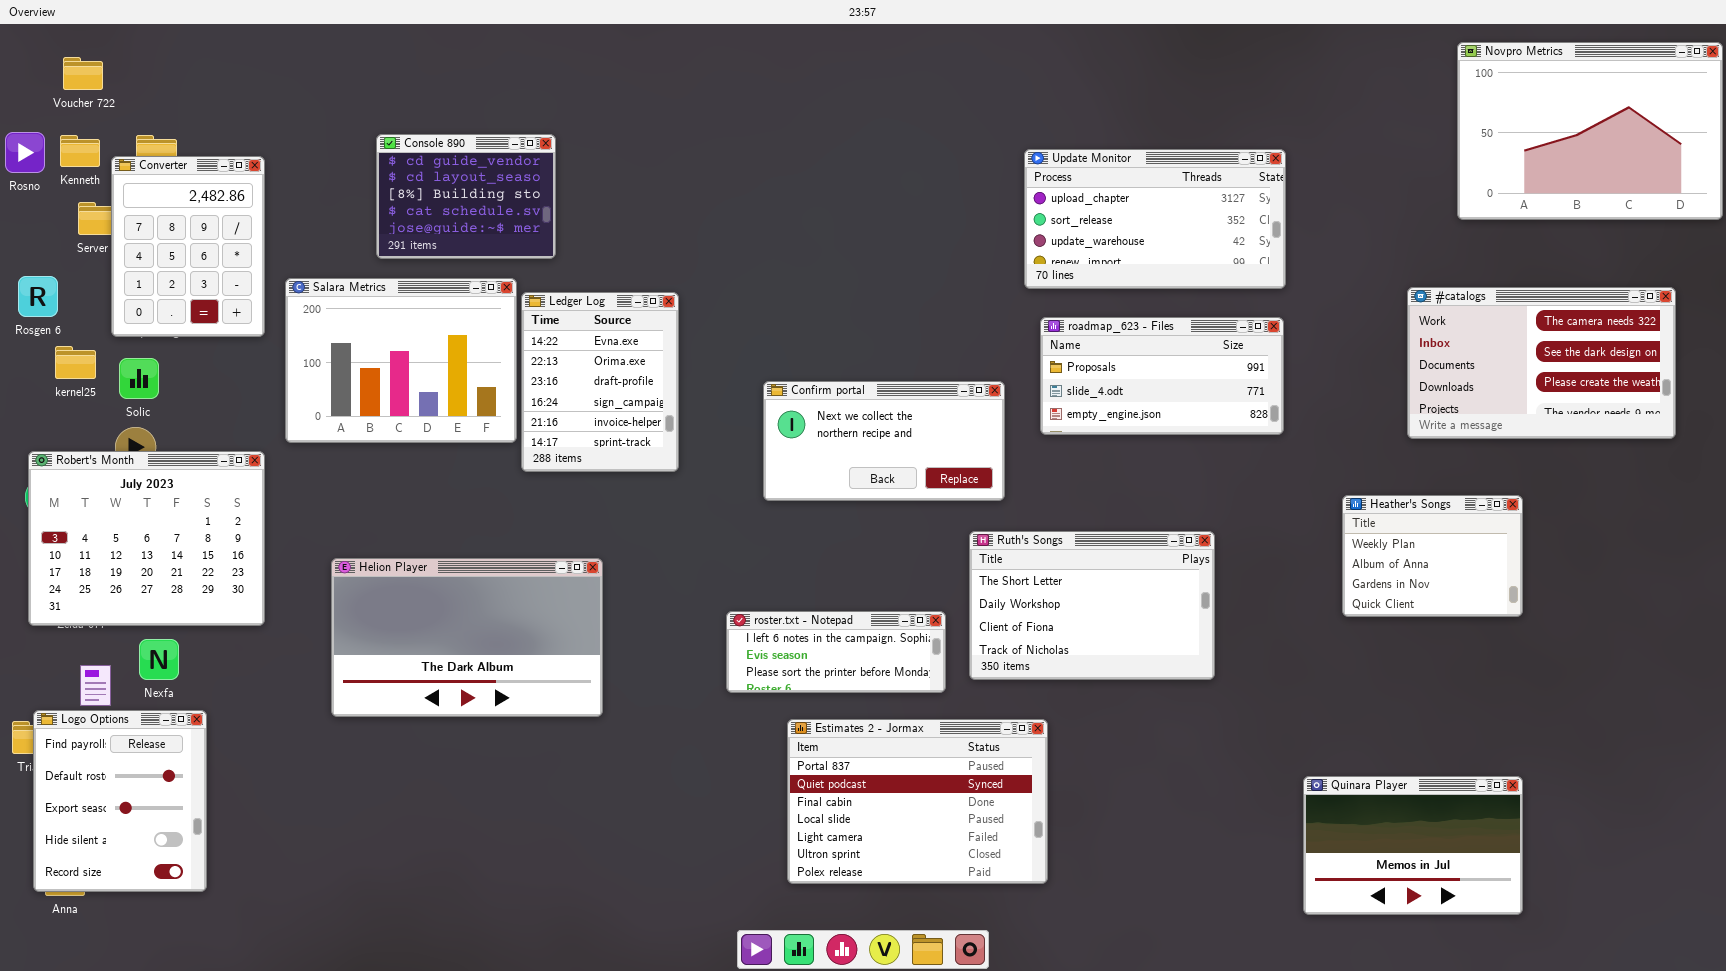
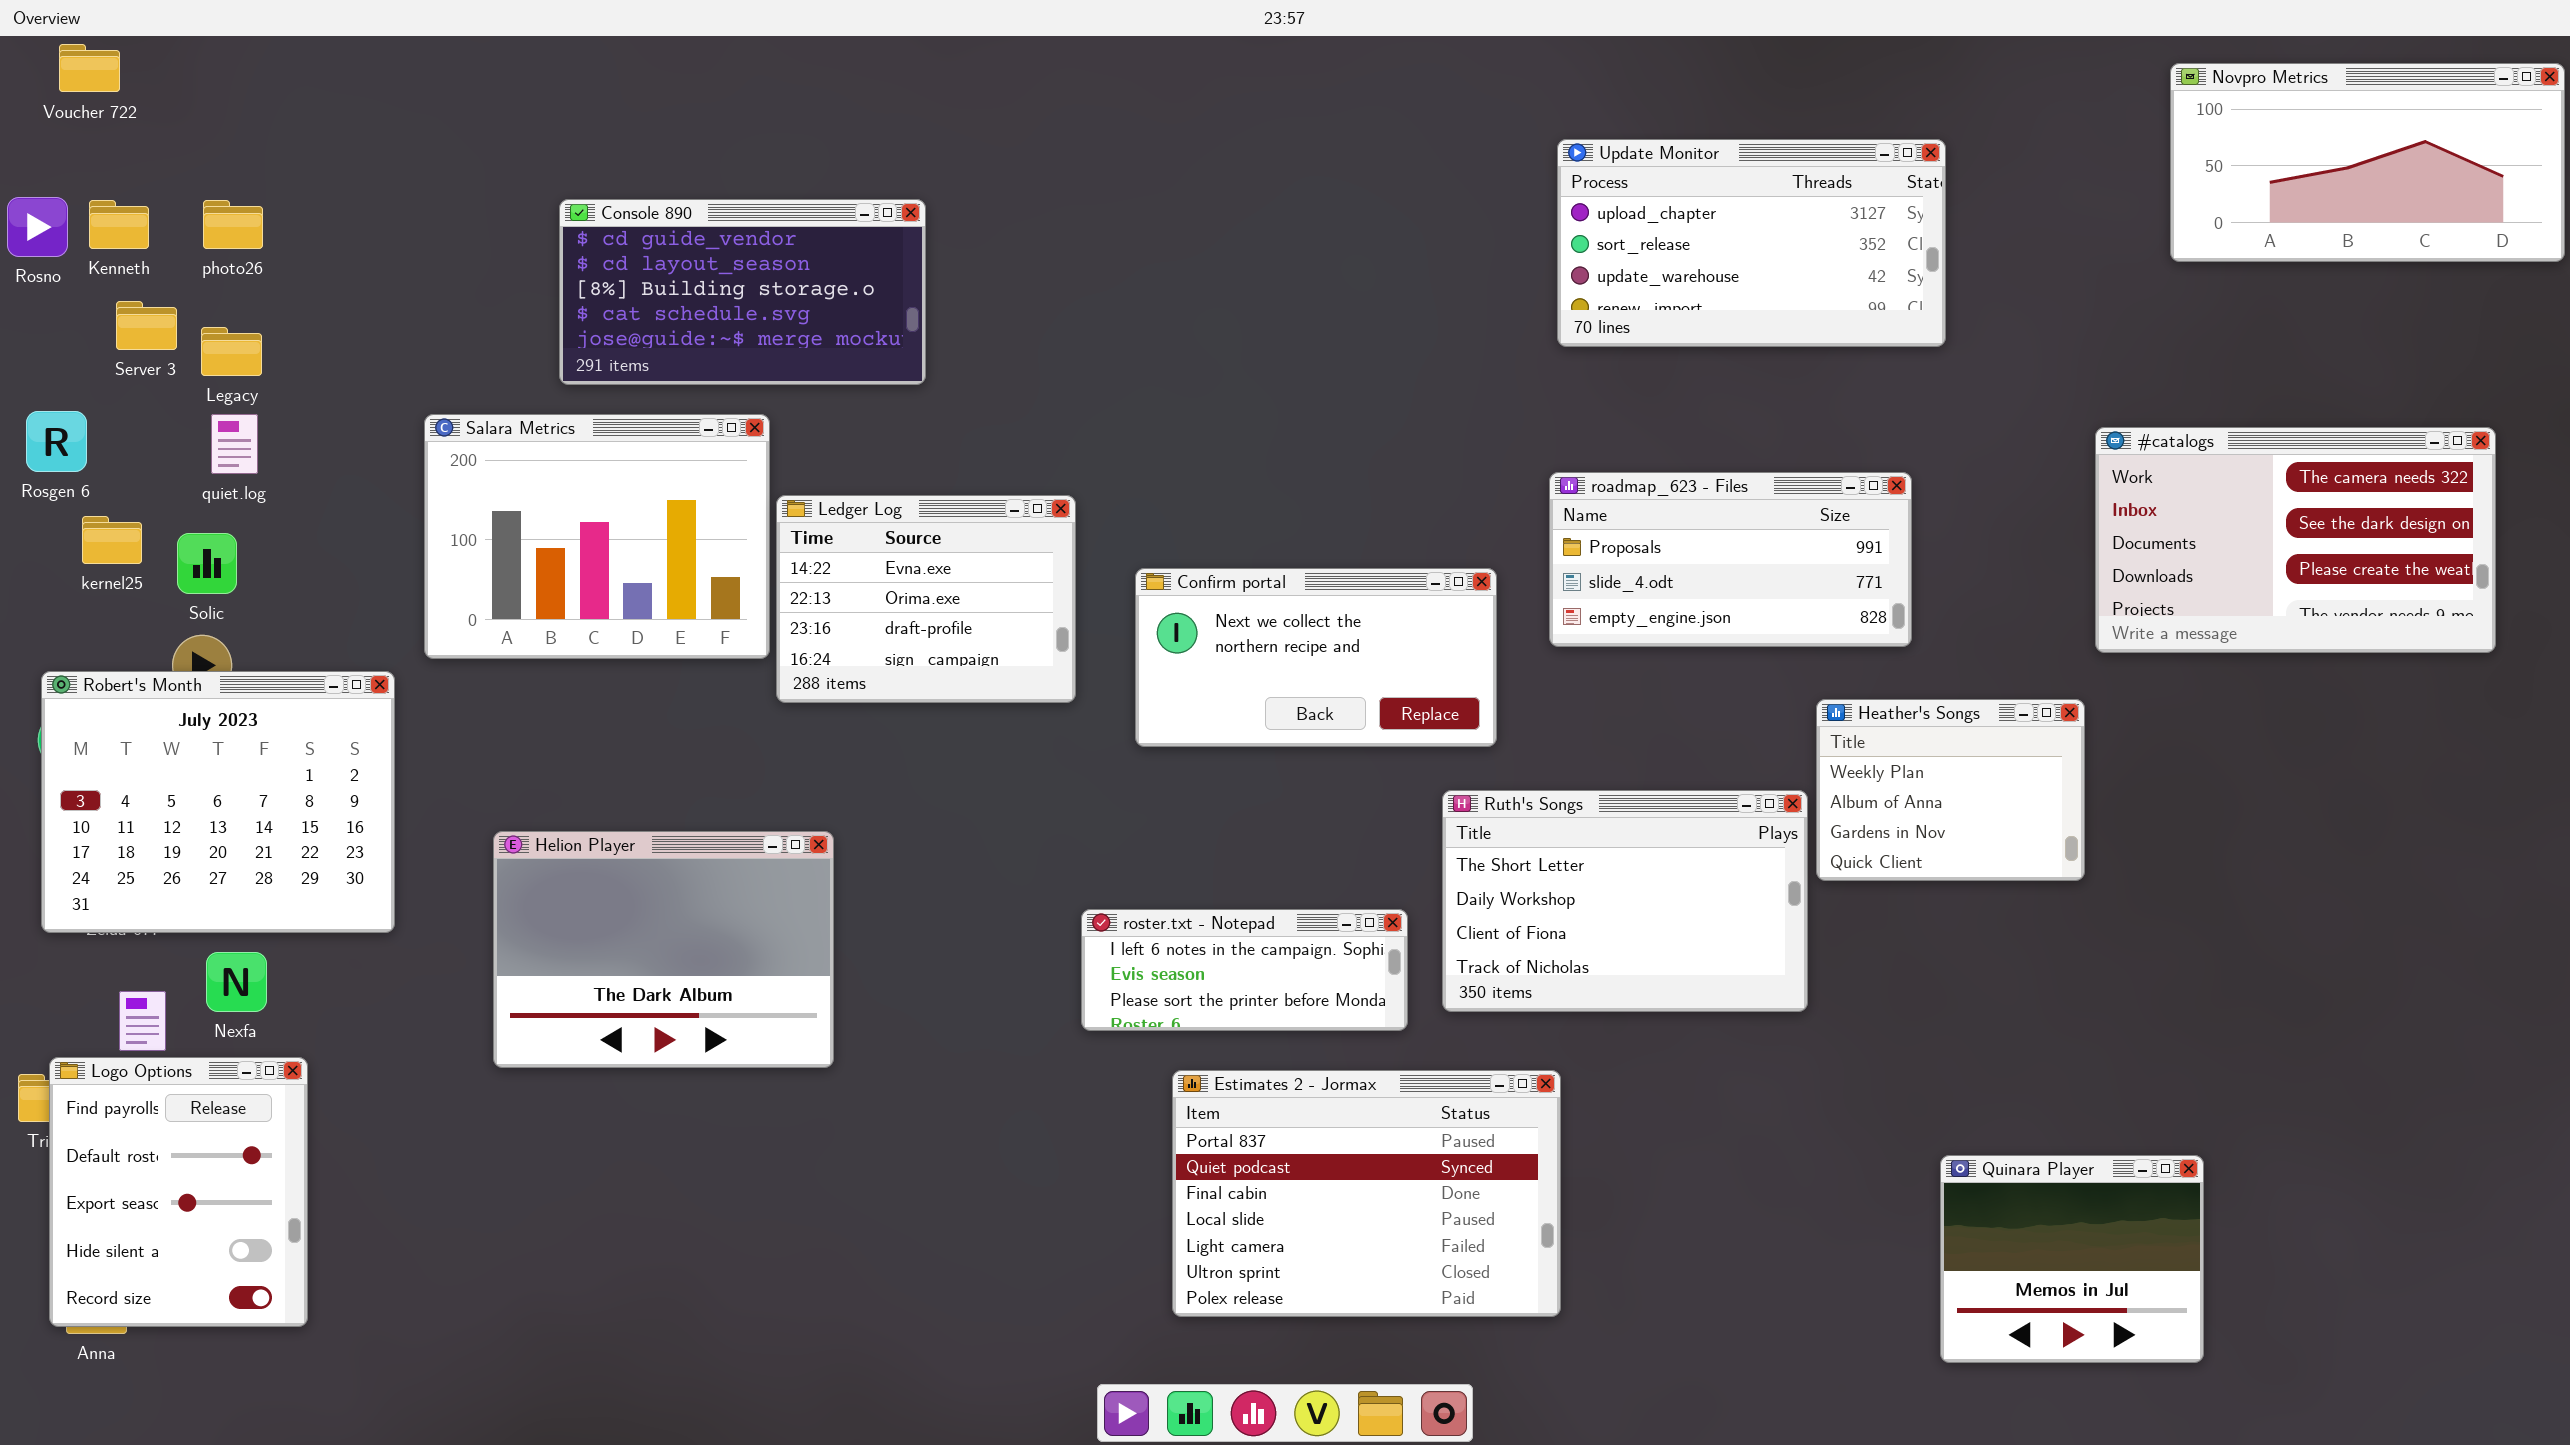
Novpro Metrics: [1457,42,1723,220] -> [2170,63,2565,262], resized
Voucher 722: [63,57,103,90] -> [59,44,120,92], moved
Console 890: [376,134,556,259] -> [559,199,926,385], resized
Update Monitor: [1024,149,1286,289] -> [1557,139,1946,347], moved
Converter: [111,156,265,337] -> none, closed
Ledger Log: [521,292,679,472] -> [776,495,1076,703], resized
Heather's Songs: [1342,495,1523,617] -> [1816,699,2085,881], moved
Helion Player: [331,558,603,717] -> [493,831,834,1068], resized
Quinara Player: [1303,776,1523,915] -> [1940,1155,2204,1363], resized

